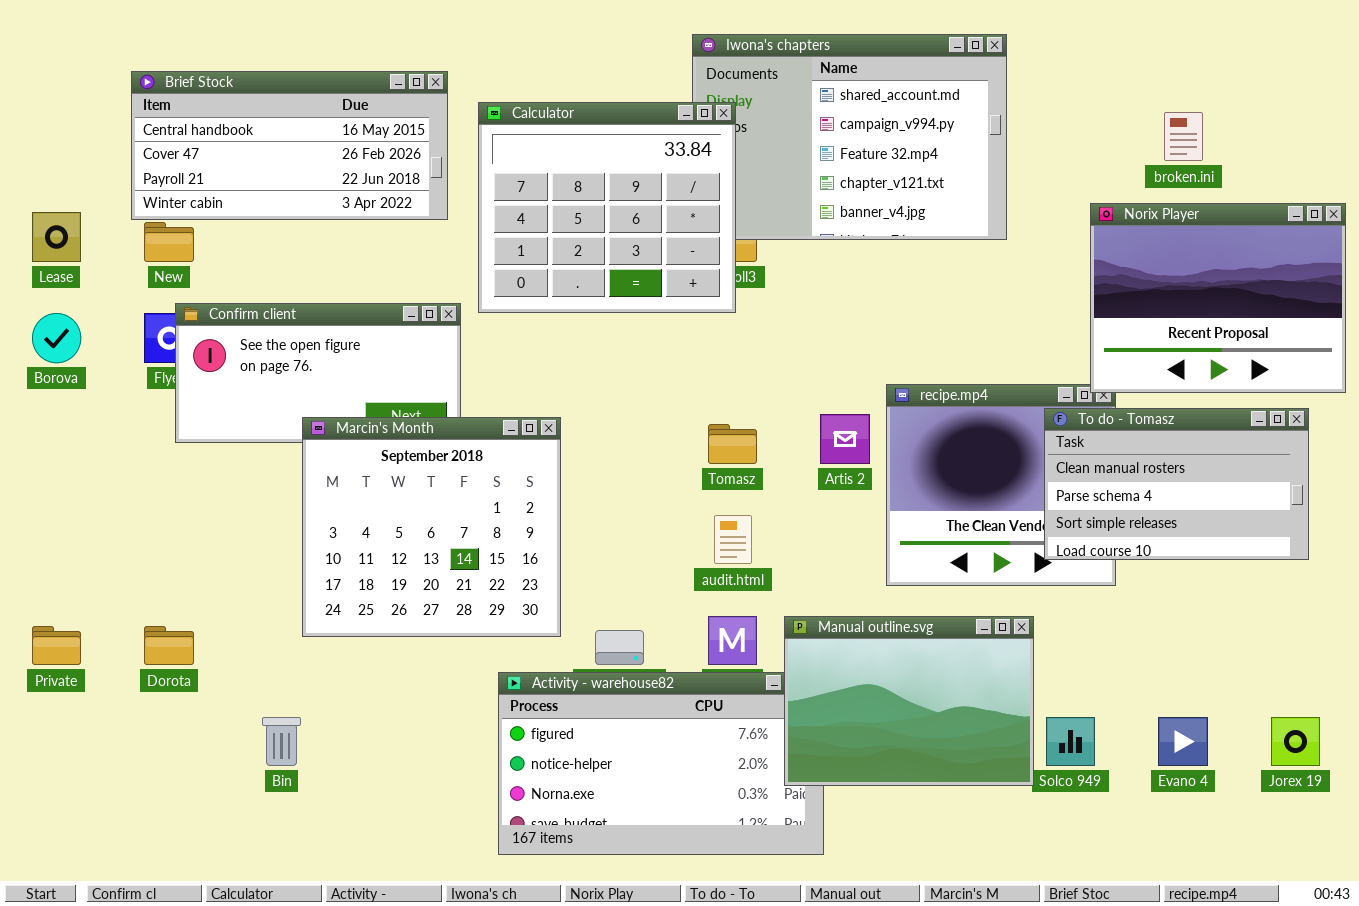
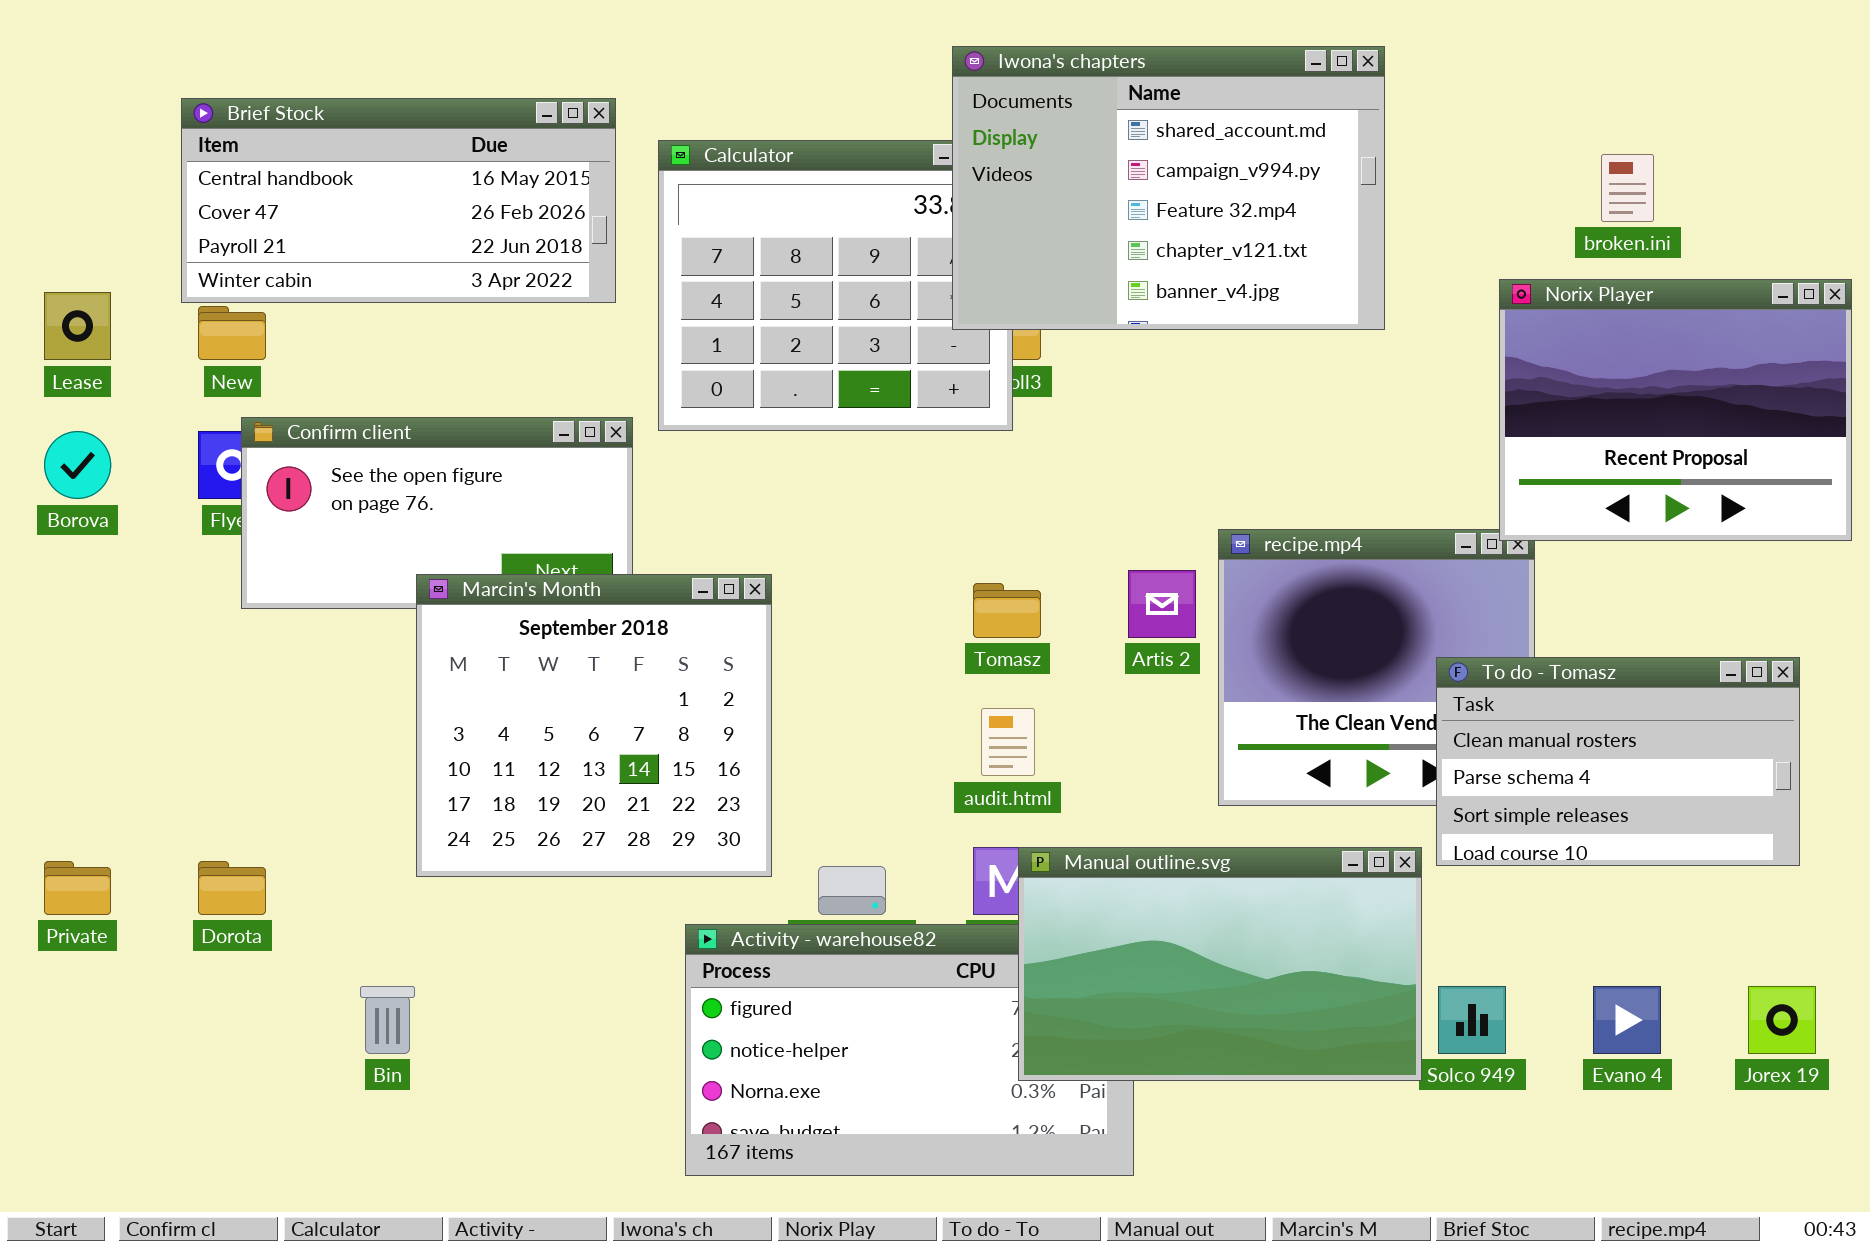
Iwona's chapters: [692,34,1007,240] -> [952,46,1385,330], raised
To do - Tomasz: [1044,408,1309,560] -> [1436,657,1800,866], moved
Manual outline.svg: [784,616,1034,786] -> [1018,847,1422,1081], resized

